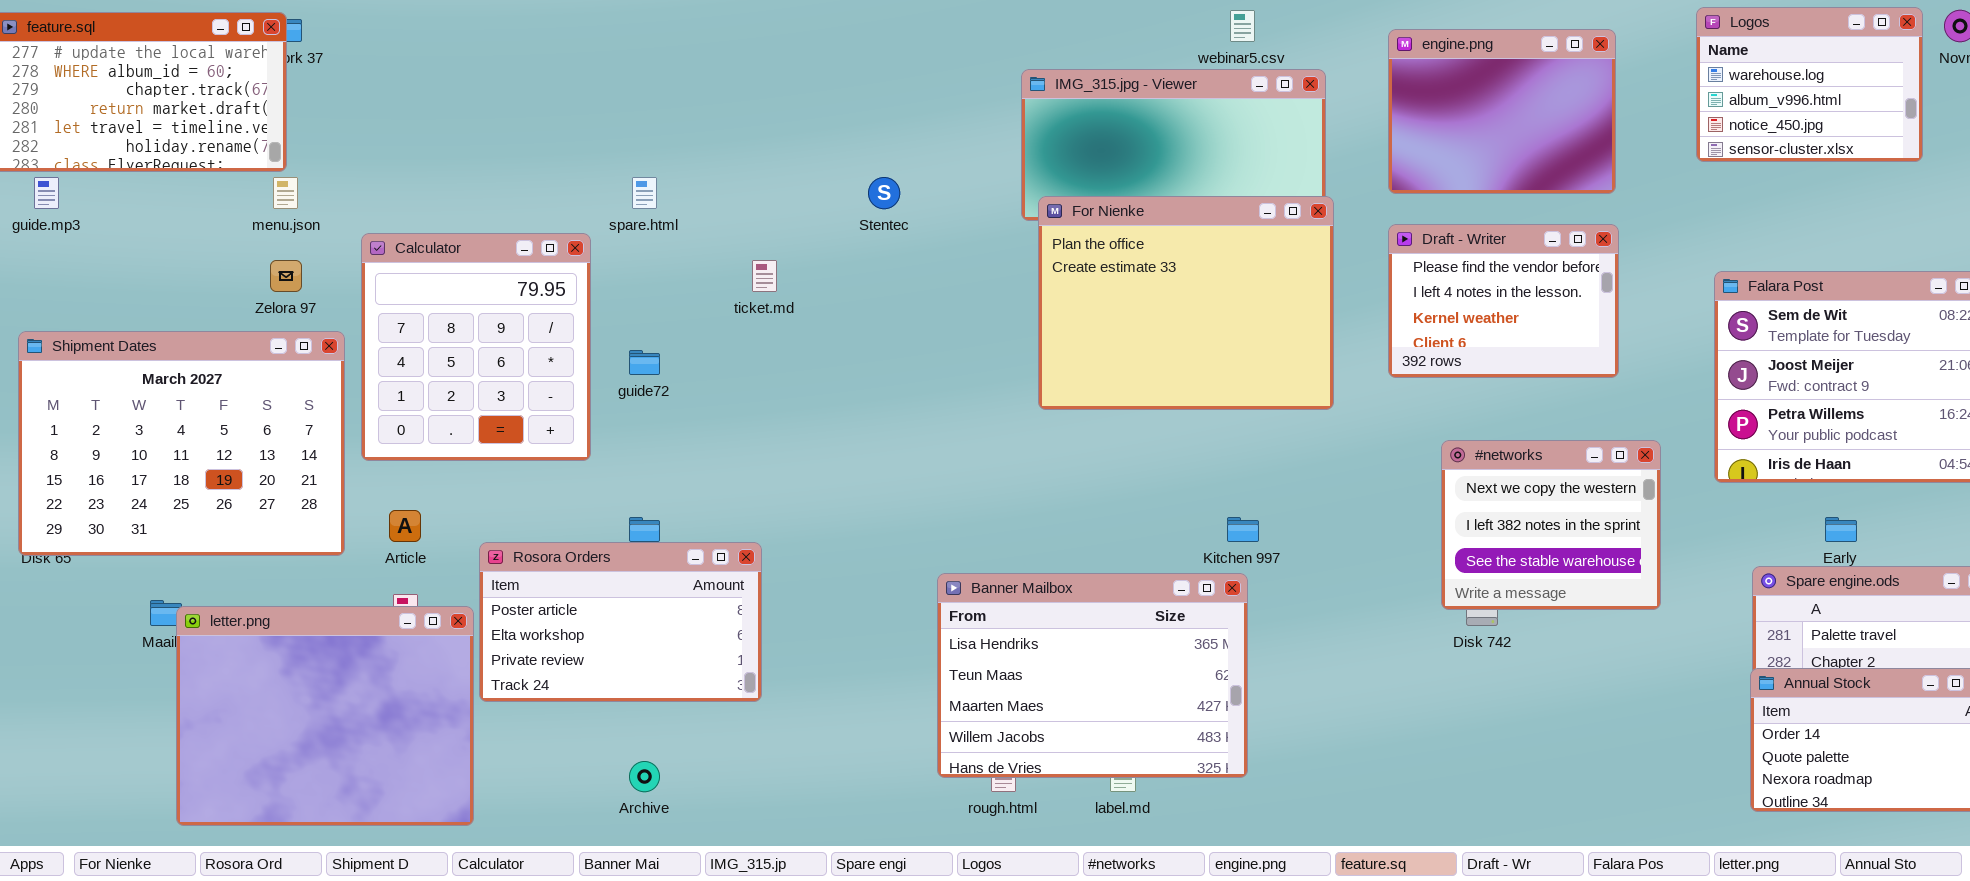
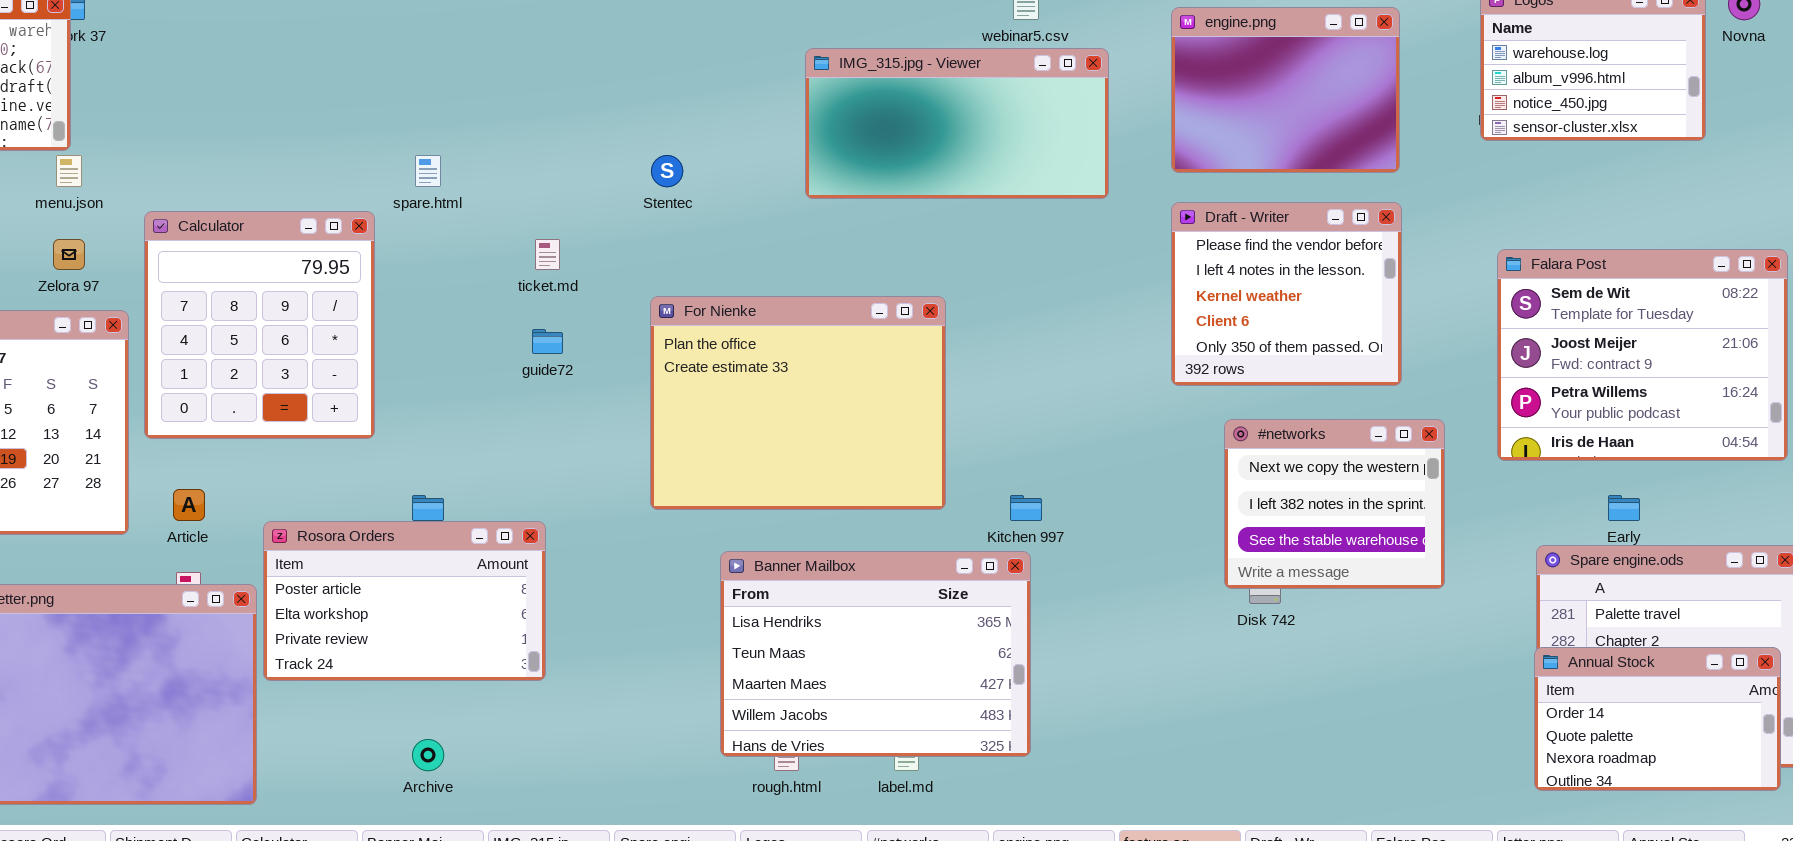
For Nienke: [1038,196,1334,410] -> [650,296,946,510], moved
Draft - Writer: [1388,224,1619,378] -> [1171,202,1402,386], resized
guide72: [629,350,660,375] -> [532,329,563,354], moved

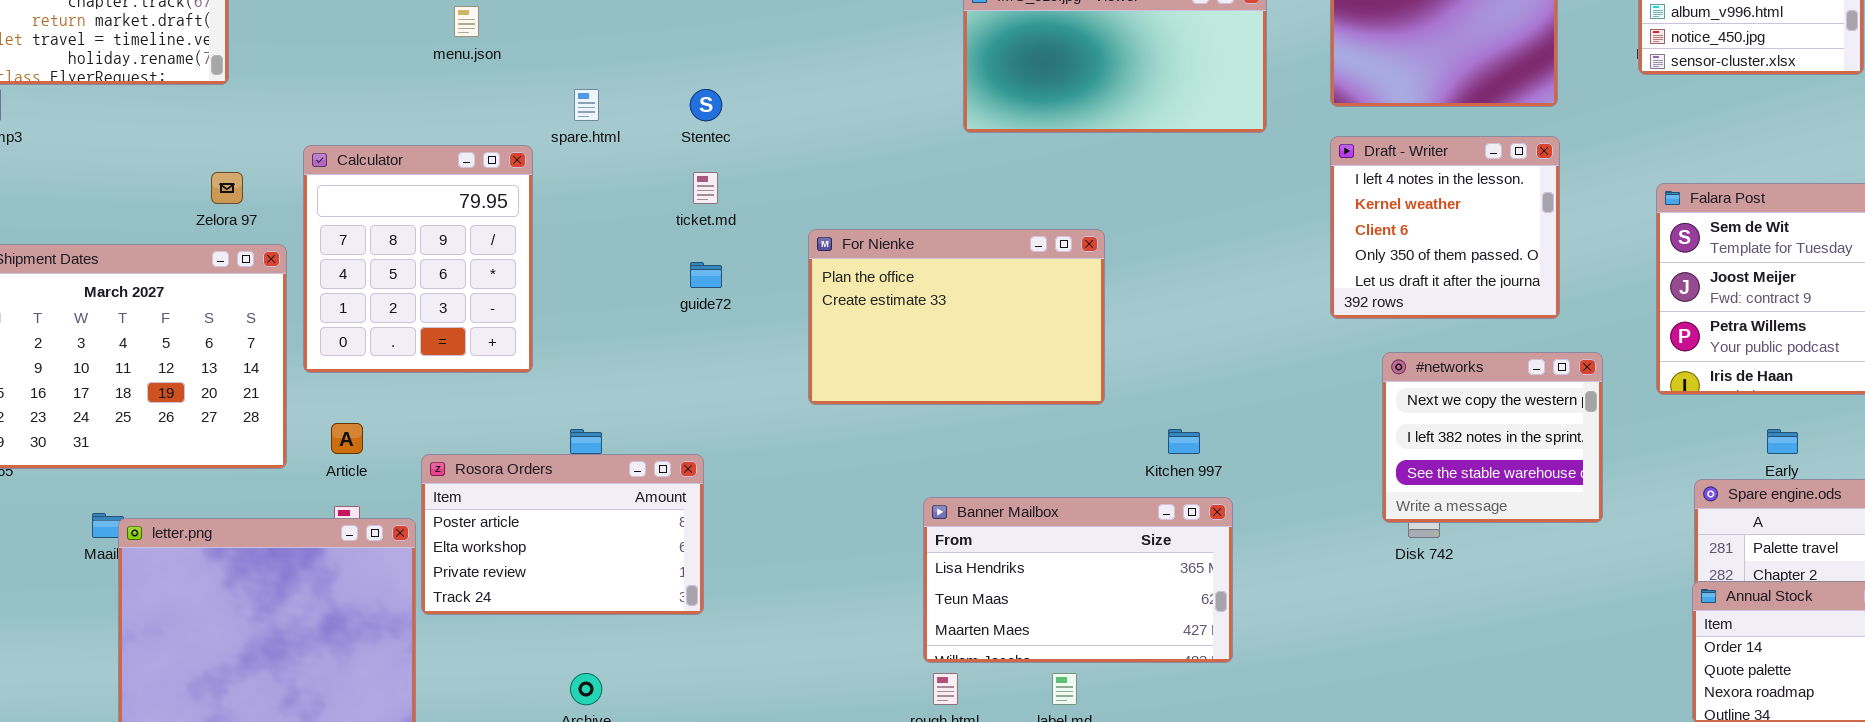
menu.json: [56,155,82,187] -> [454,6,479,37], moved
Stentec: [651,155,683,187] -> [690,89,722,121], moved
Draft - Writer: [1171,202,1402,386] -> [1330,136,1560,319], scrolled down 1 row
For Nienke: [650,296,946,510] -> [808,229,1105,405], resized
Banner Mailbox: [720,551,1031,757] -> [923,497,1233,663], moved, resized

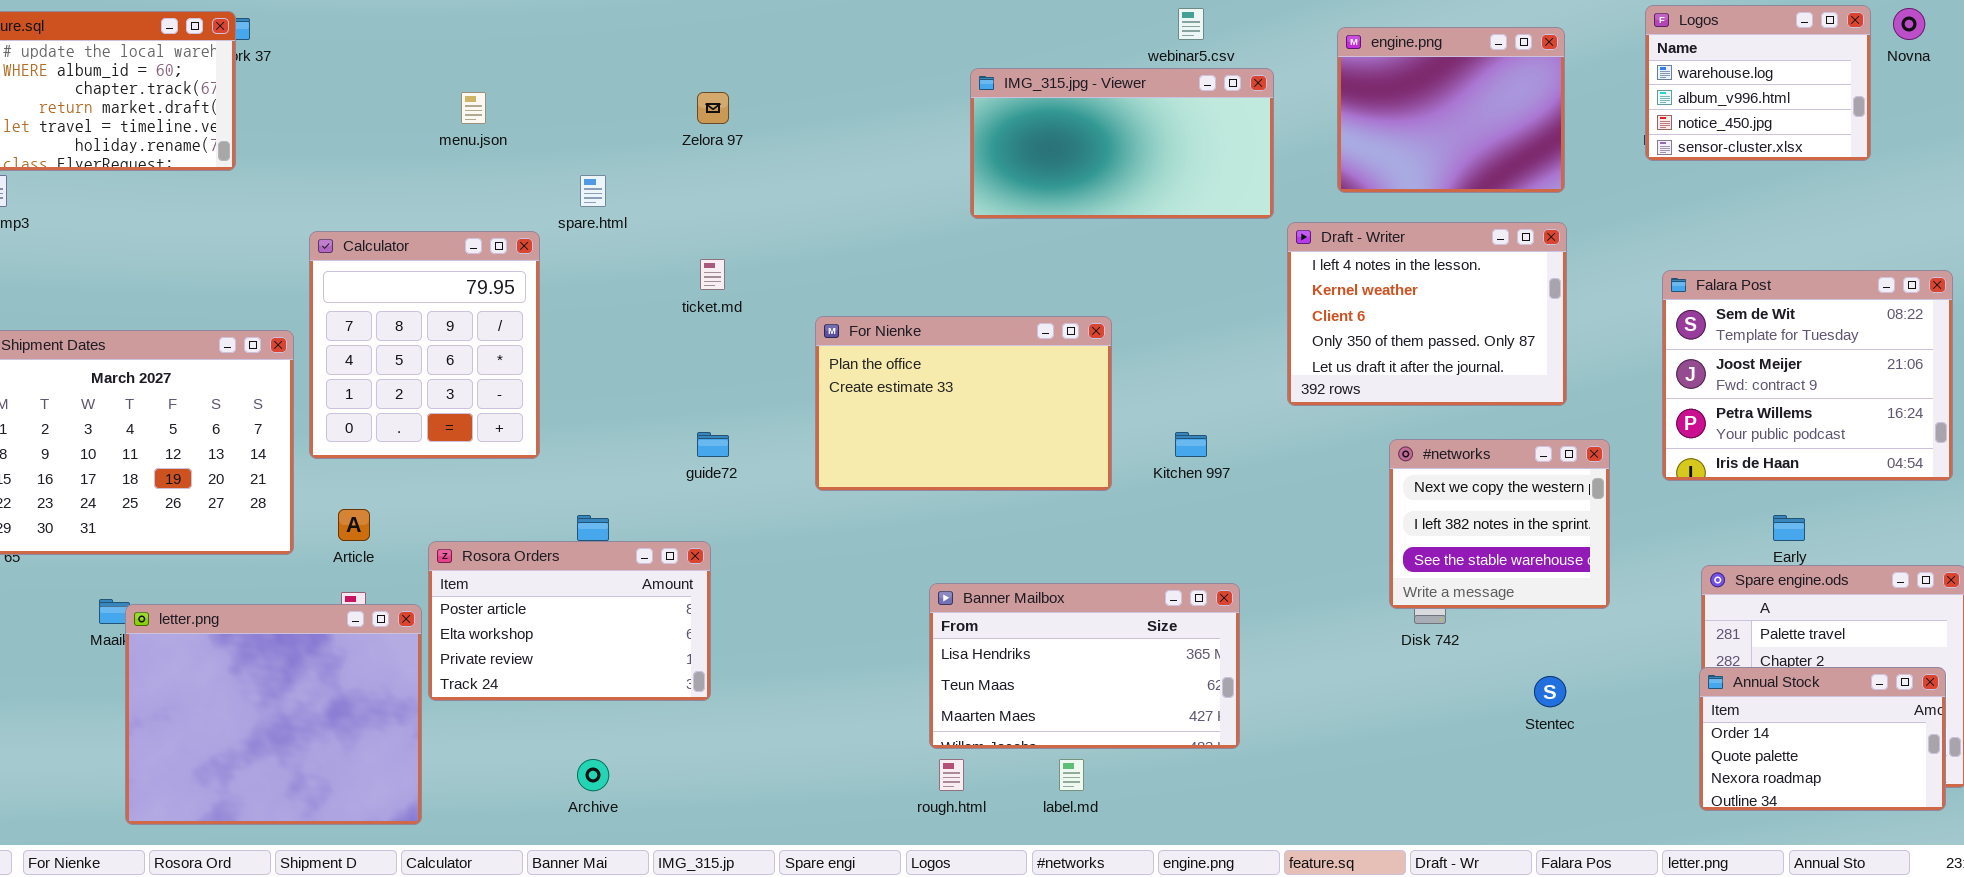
Stentec: [690,89,722,121] -> [1534,676,1566,707], moved
Draft - Writer: [1330,136,1560,319] -> [1287,222,1567,406], resized
Zelora 97: [211,172,243,204] -> [697,92,729,124], moved
guide72: [690,262,722,288] -> [697,432,729,457], moved
Kitchen 997: [1168,429,1200,454] -> [1175,432,1207,457], moved

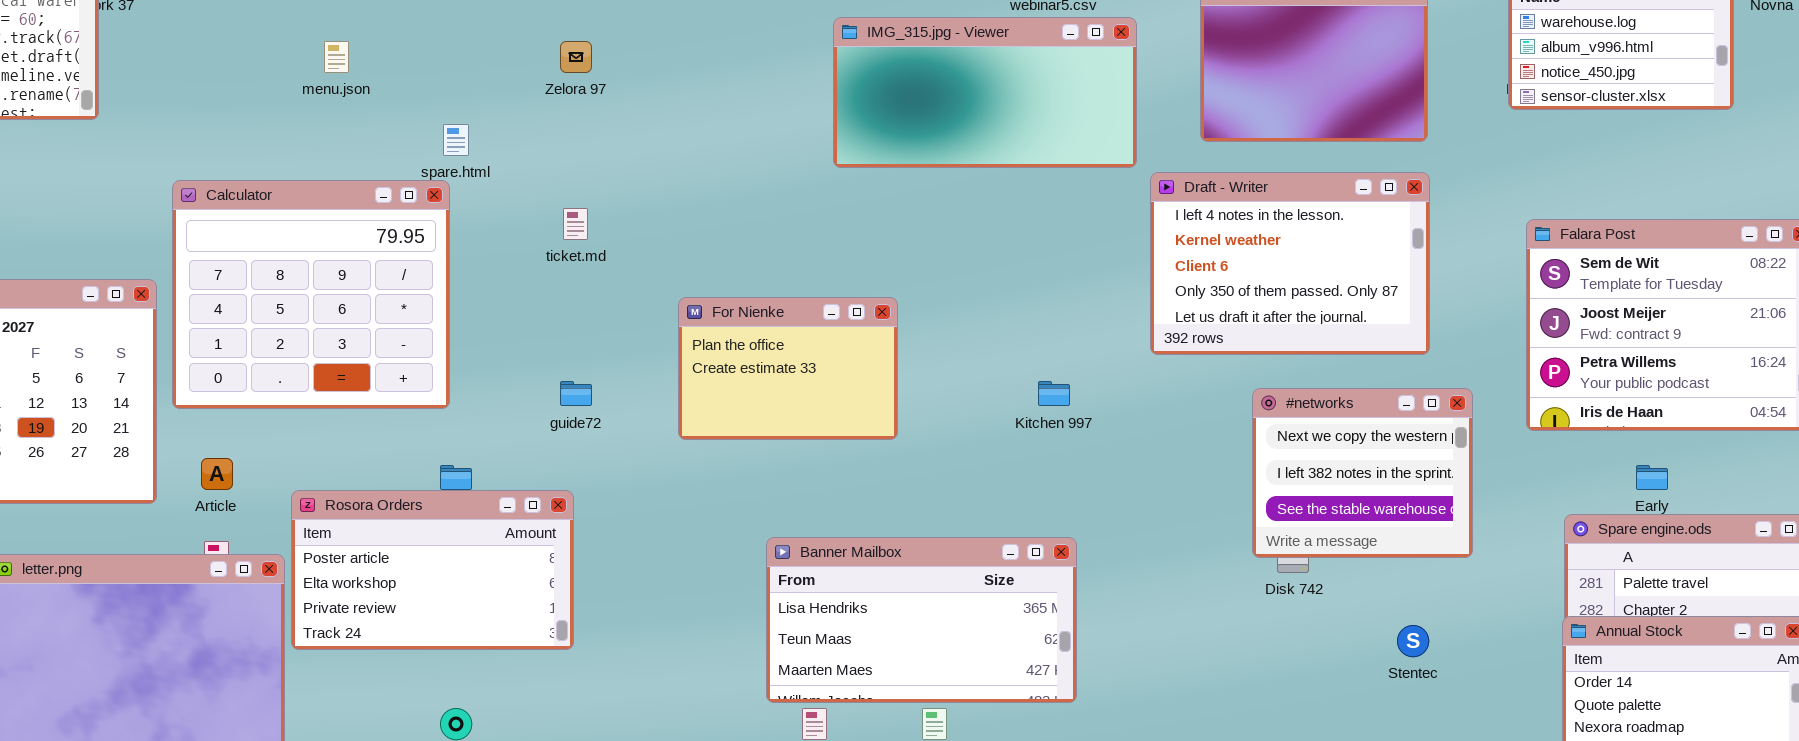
Calculator: [309,231,540,459] -> [172,180,450,409], resized
For Nienke: [815,316,1112,491] -> [678,297,898,440], resized
Banner Mailbox: [929,583,1240,749] -> [766,537,1077,703], moved

